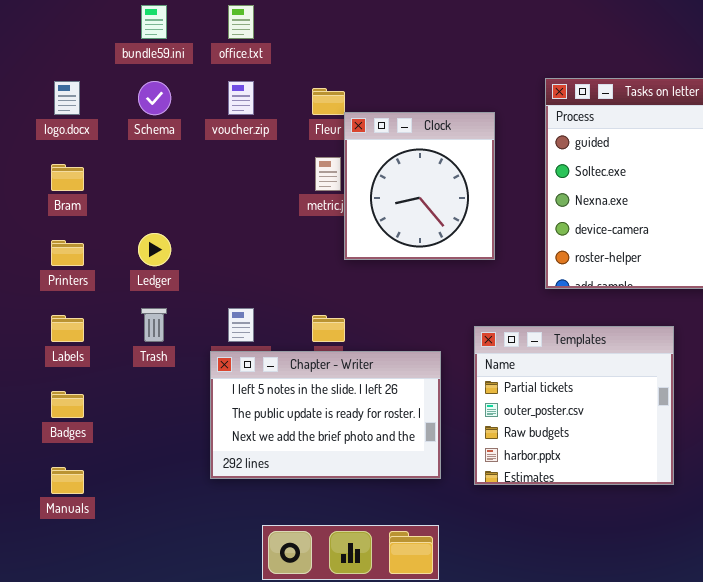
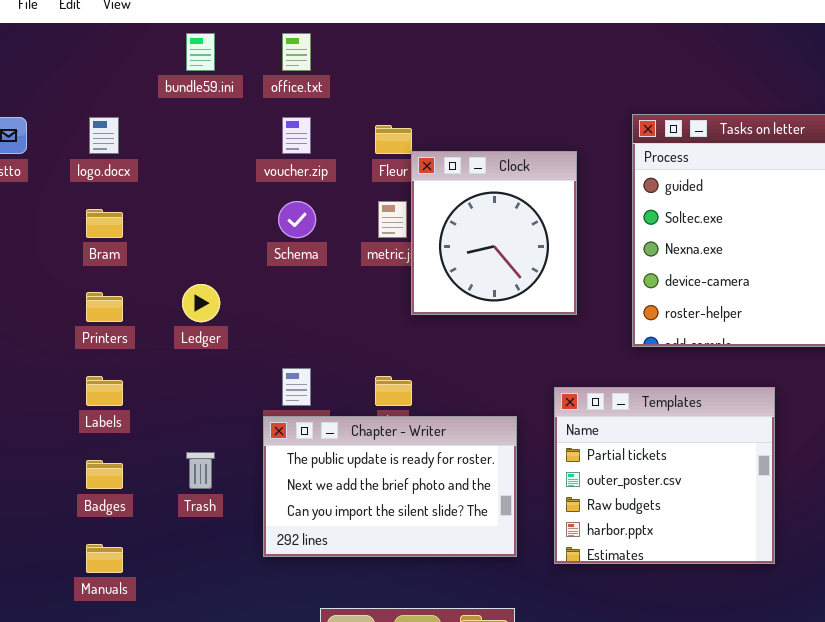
Schema: [138,81,171,115] -> [278,201,316,238], moved
Trash: [141,308,167,342] -> [186,452,215,489], moved
Chapter - Writer: [210,351,441,479] -> [263,416,517,557], scrolled down 1 row

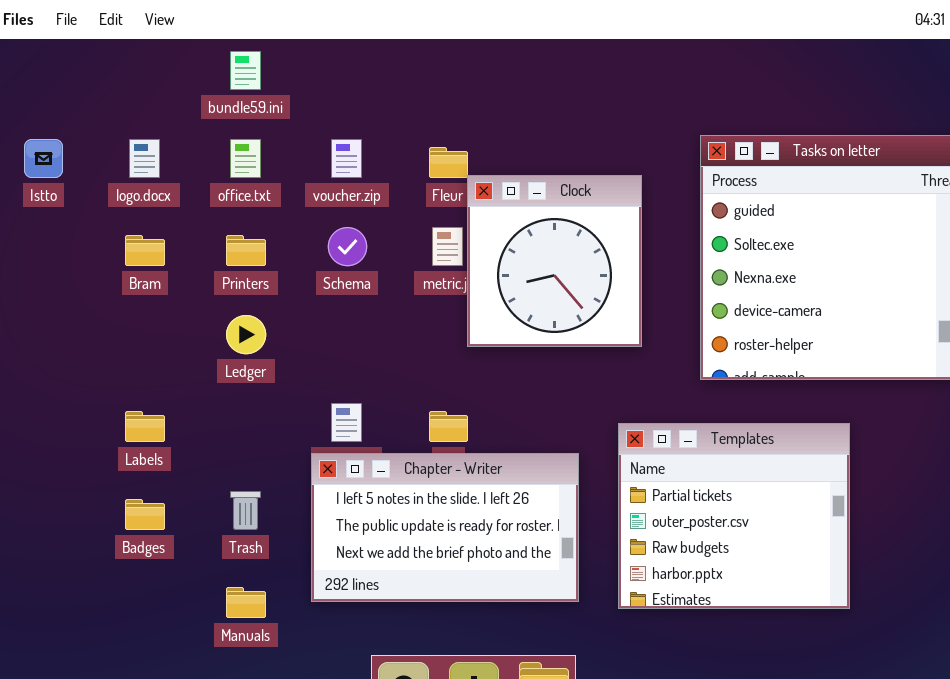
office.txt: [282,33,311,71] -> [230,139,261,178], moved
Printers: [86,292,123,322] -> [226,235,266,266], moved
Chapter - Writer: [263,416,517,557] -> [311,453,579,602], scrolled up 1 row
Manuals: [86,544,123,573] -> [226,587,266,618], moved

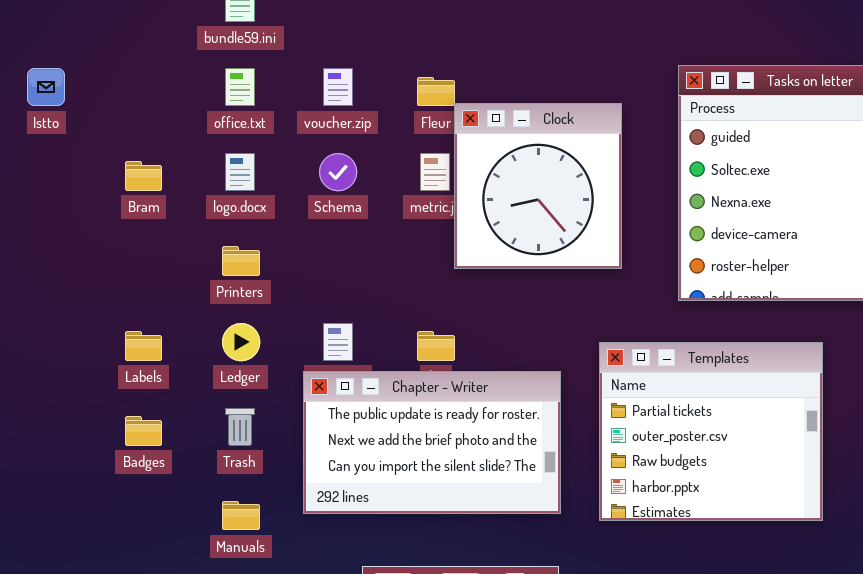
logo.docx: [129,139,160,178] -> [225,153,255,191], moved
Printers: [226,235,266,266] -> [222,246,260,276], moved
Ledger: [226,315,266,354] -> [222,323,260,361], moved
Chapter - Writer: [311,453,579,602] -> [303,371,561,514], scrolled down 1 row

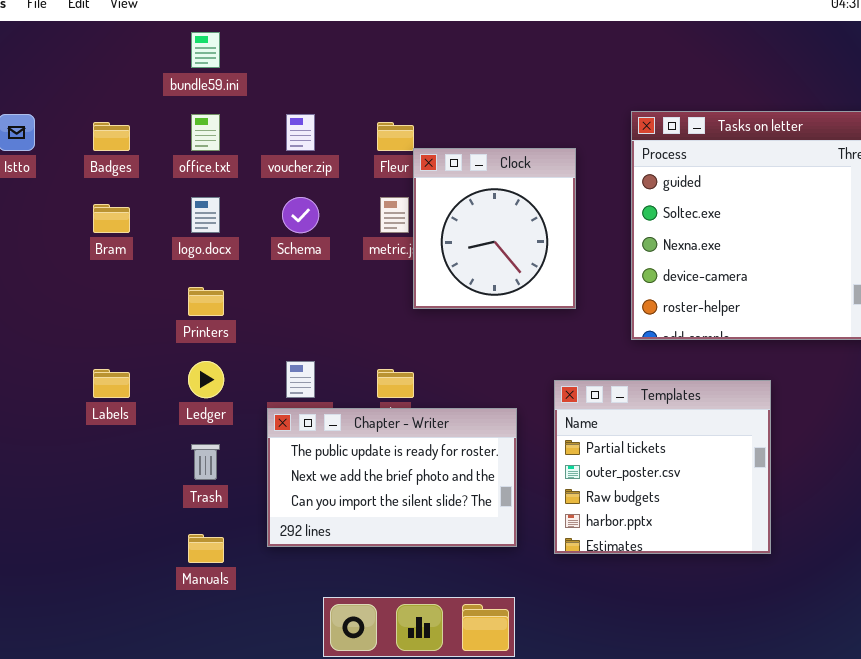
Badges: [125,416,162,446] -> [93,122,130,151], moved

